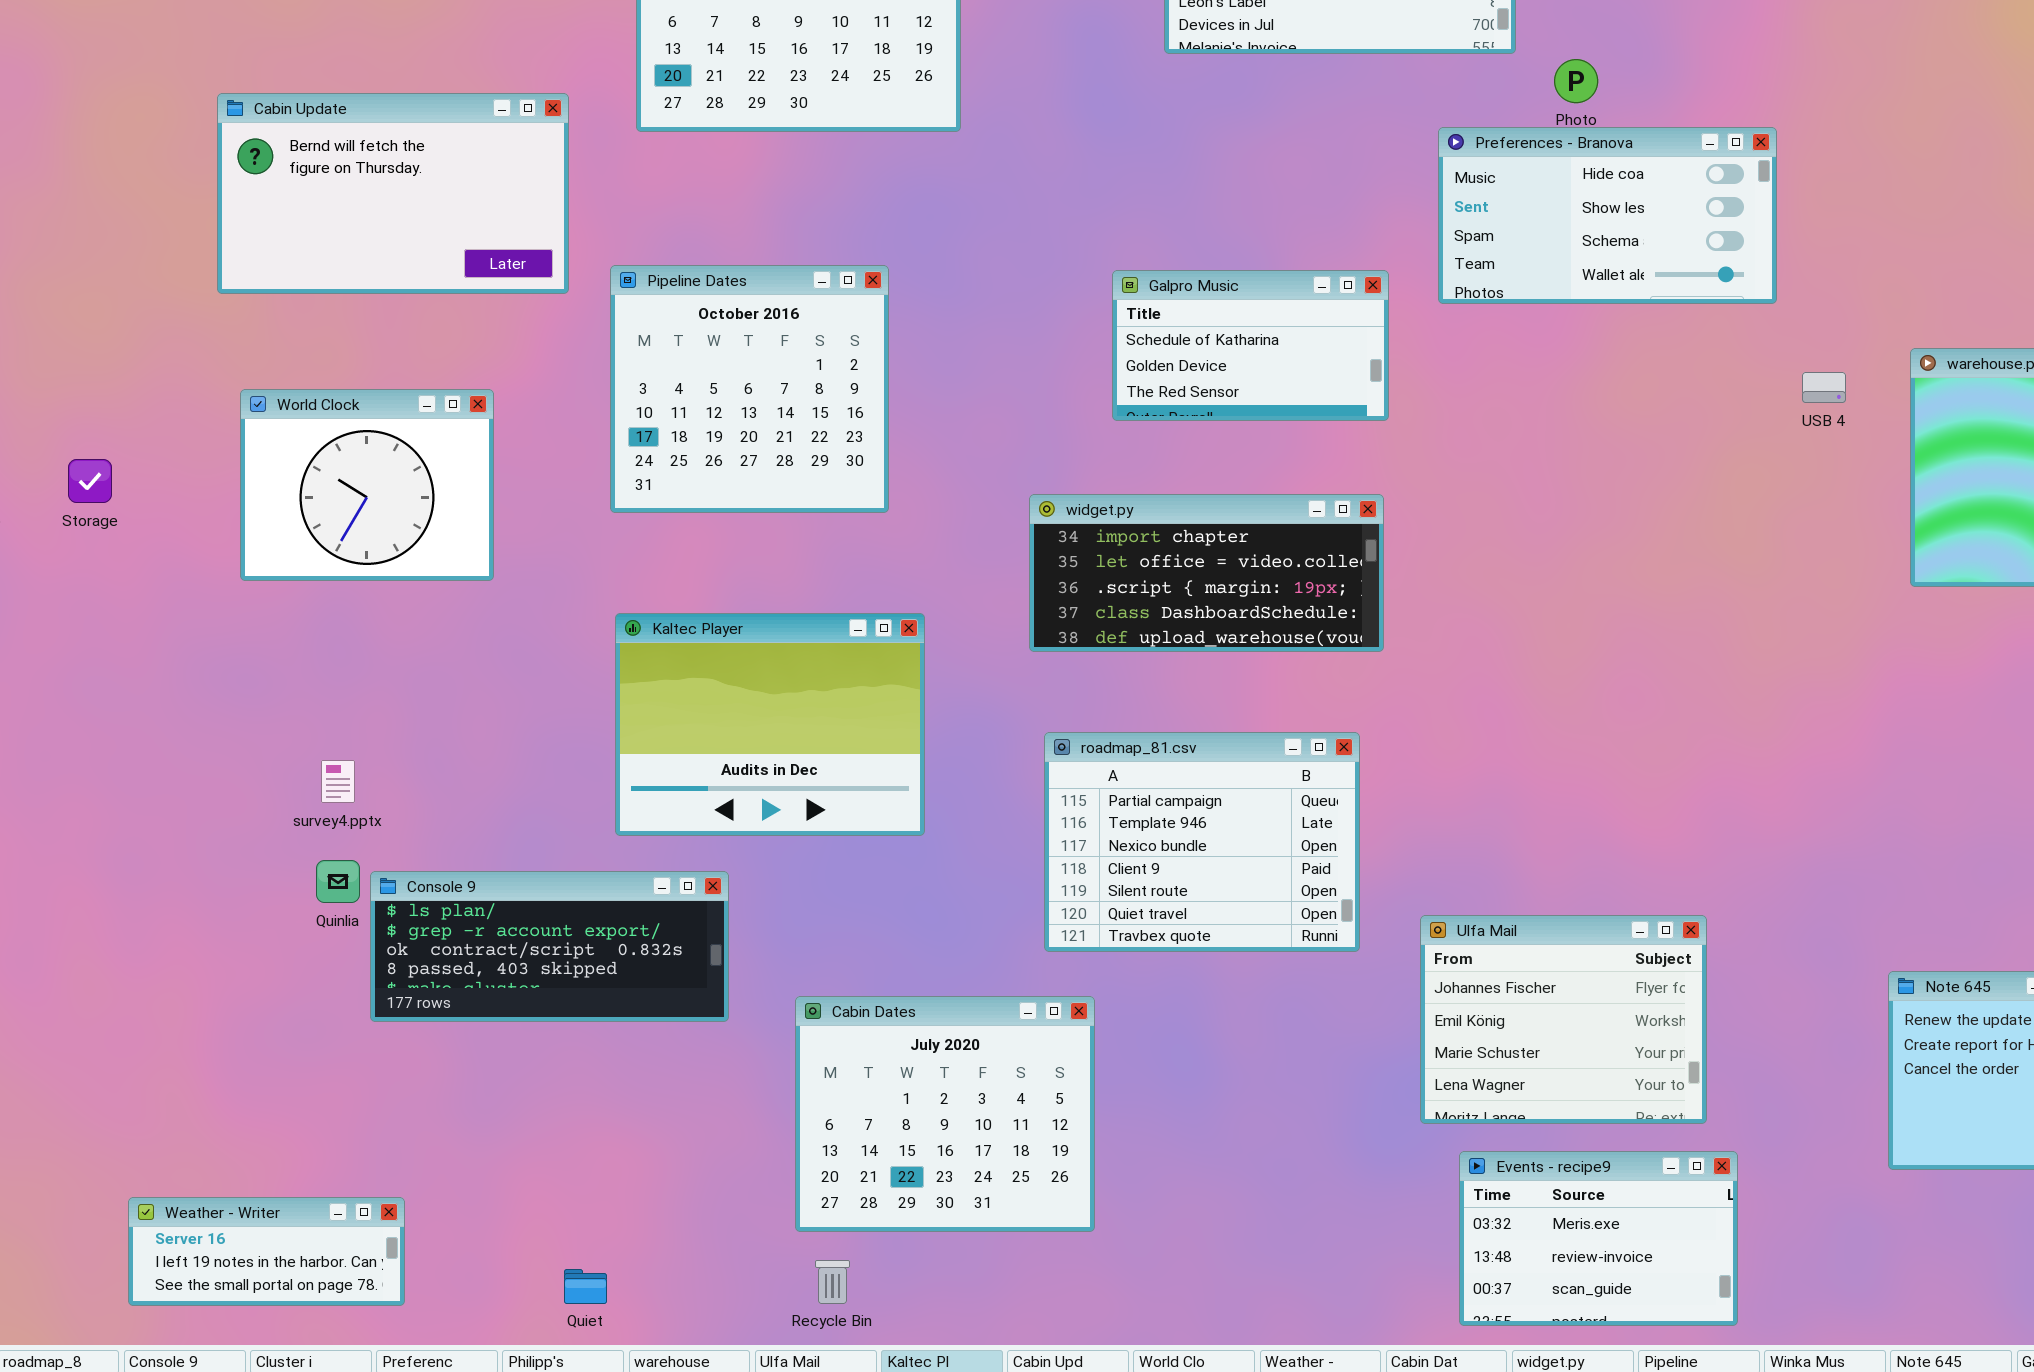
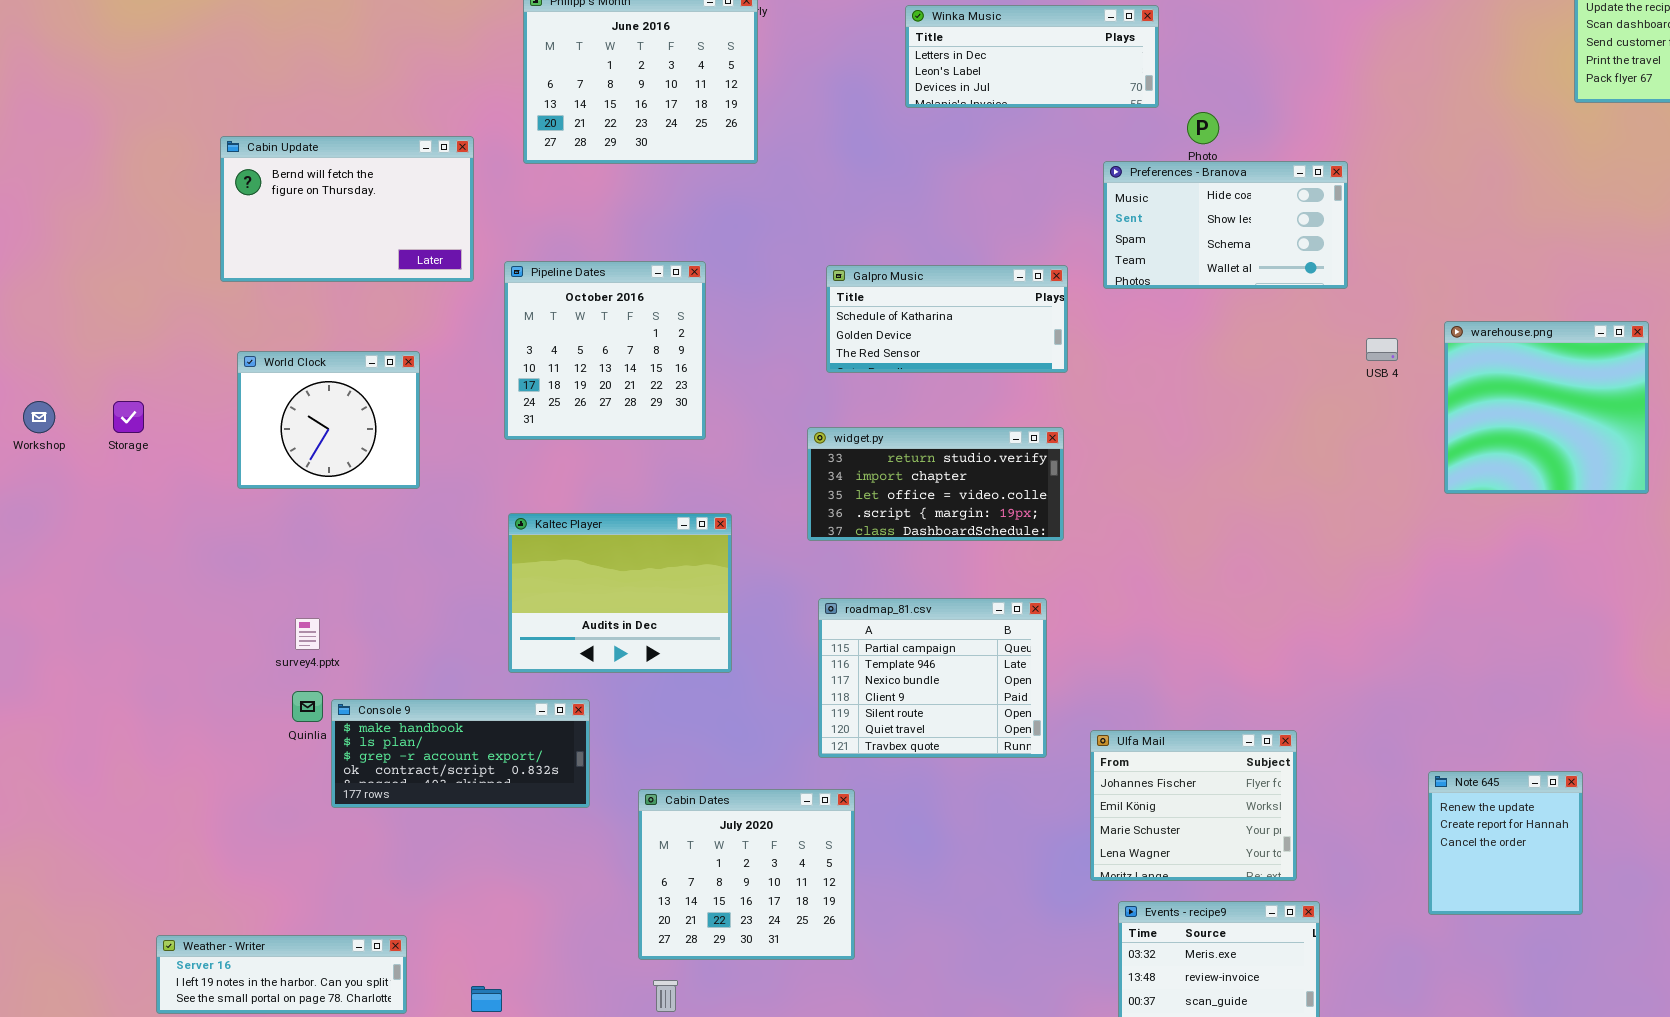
Galpro Music: [1112,270,1389,421] -> [826,265,1068,373], resized
widget.py: [1029,494,1384,652] -> [807,427,1064,541], scrolled up 1 row
Console 9: [370,871,729,1022] -> [331,699,590,808], scrolled up 1 row
Weather - Writer: [128,1197,405,1306] -> [156,935,407,1014], resized

